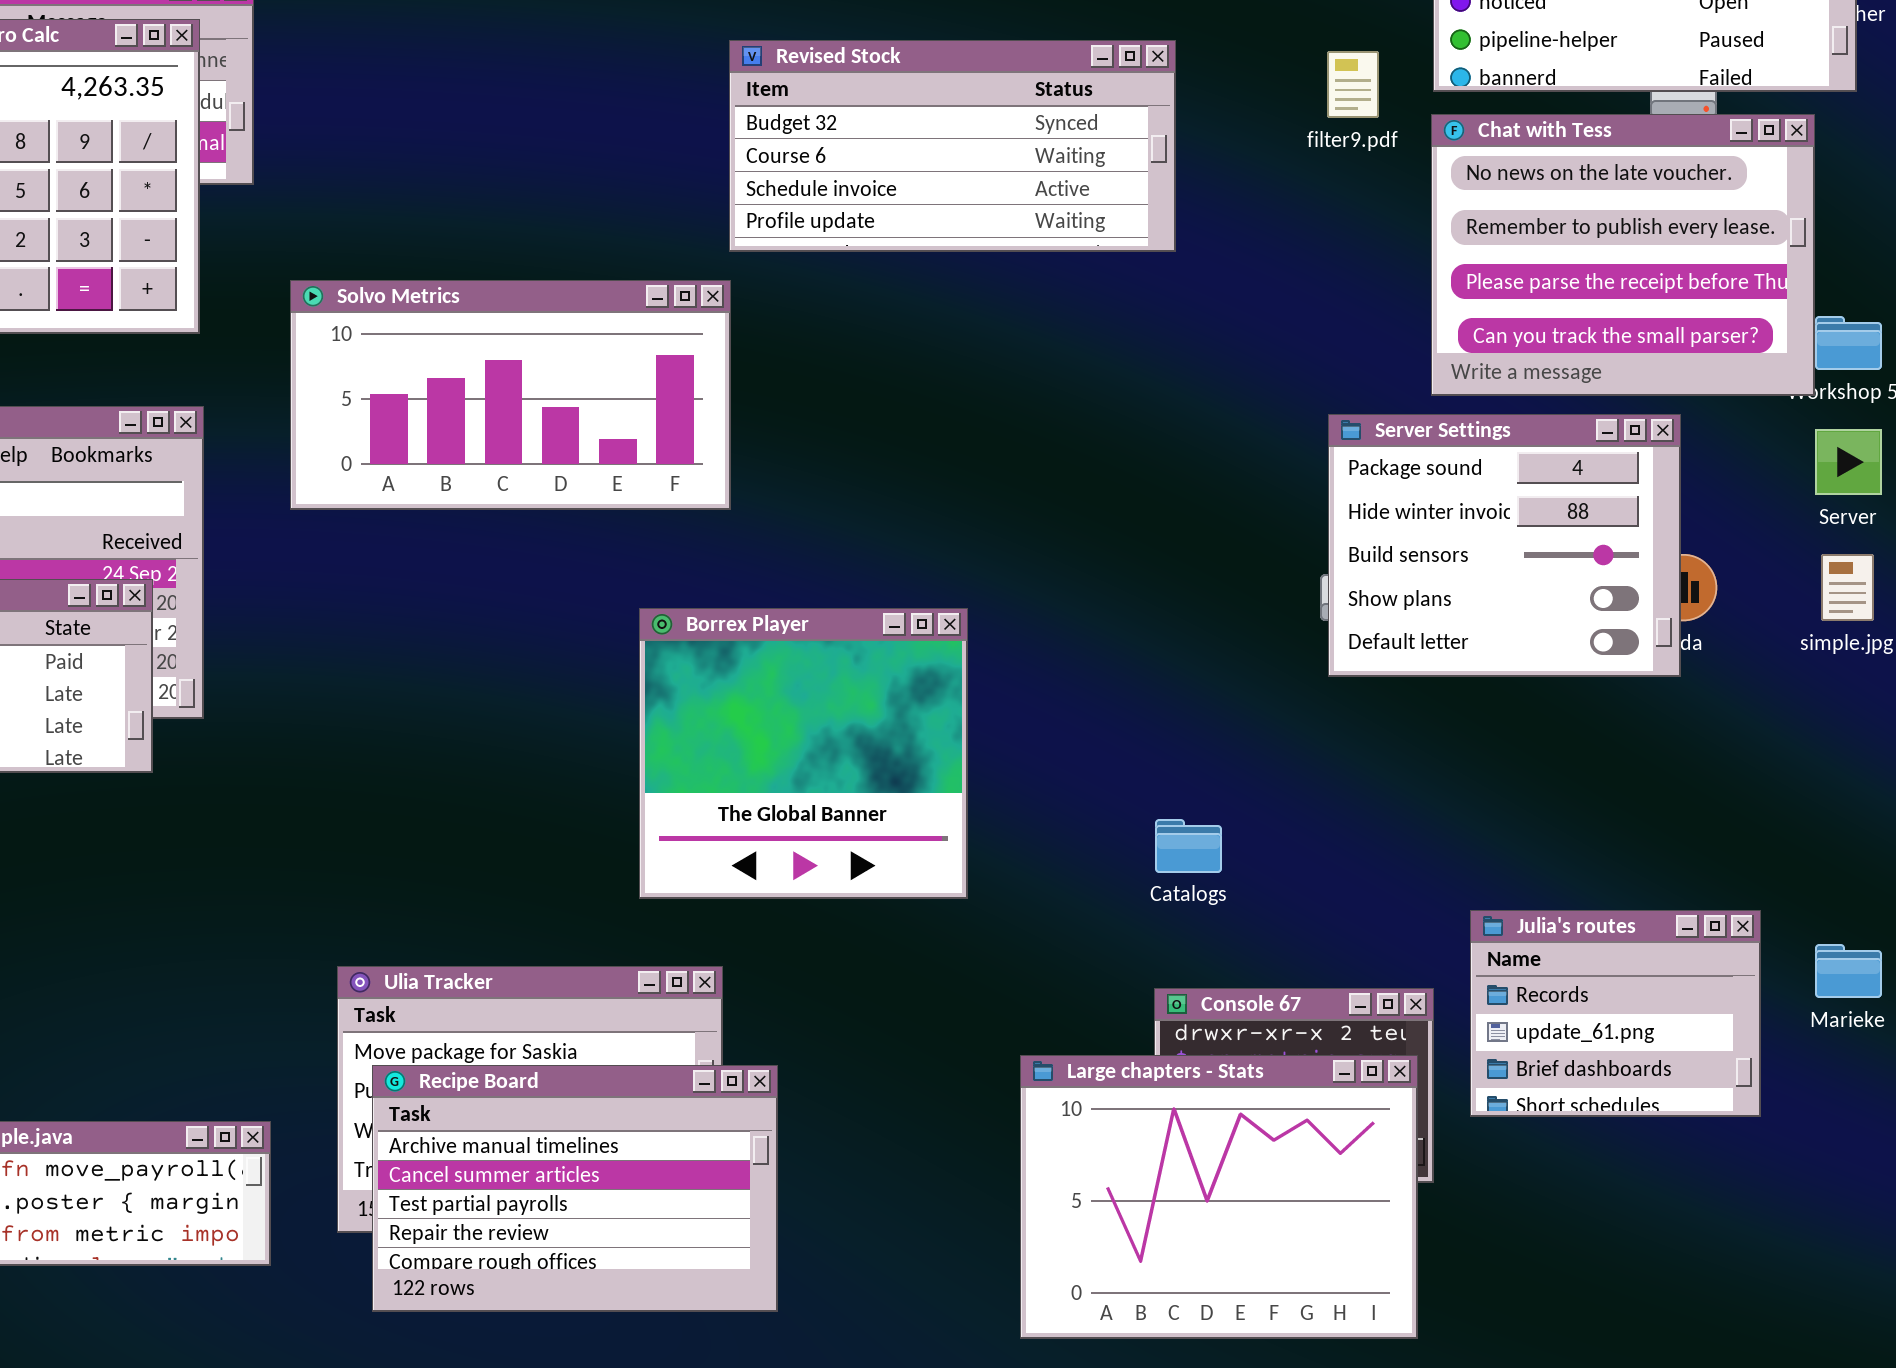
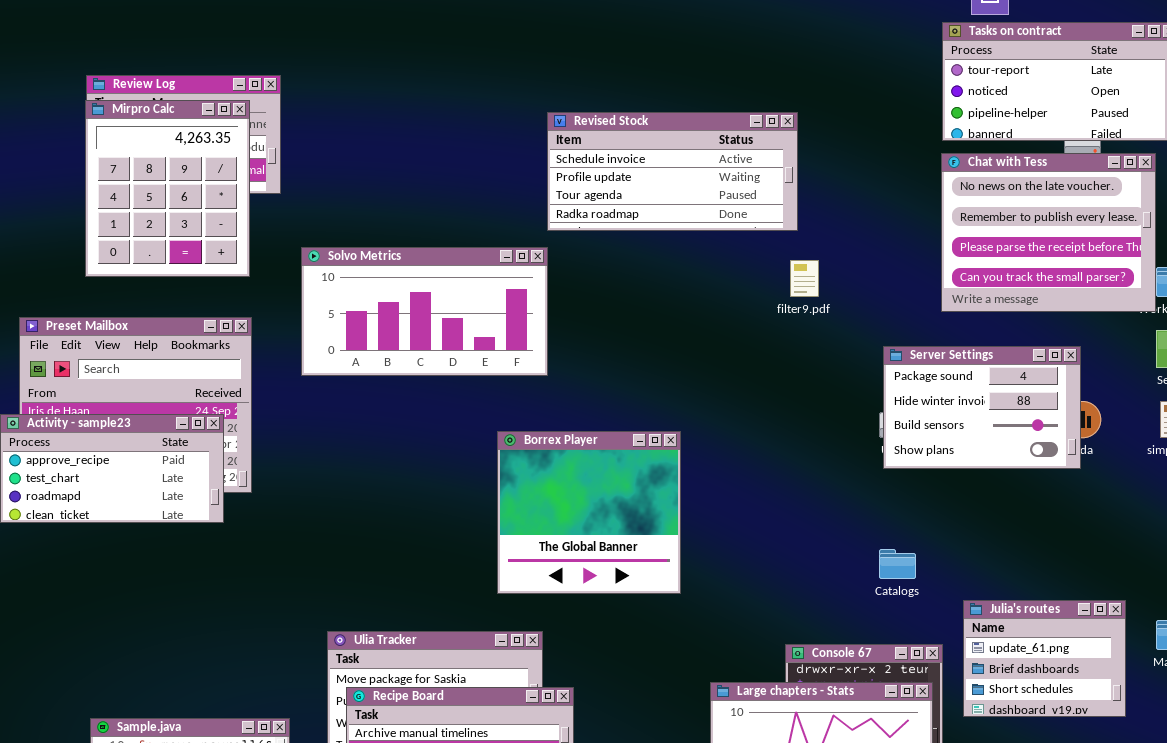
Revised Stock: [729,40,1176,252] -> [547,112,798,231], scrolled down 2 rows
filter9.pdf: [1327,51,1379,118] -> [790,260,819,297], moved
Server Settings: [1328,414,1681,677] -> [883,346,1081,469], resized
Catalogs: [1155,819,1222,873] -> [879,549,916,579], moved
Julia's routes: [1470,910,1761,1117] -> [963,600,1126,717], scrolled down 1 row

